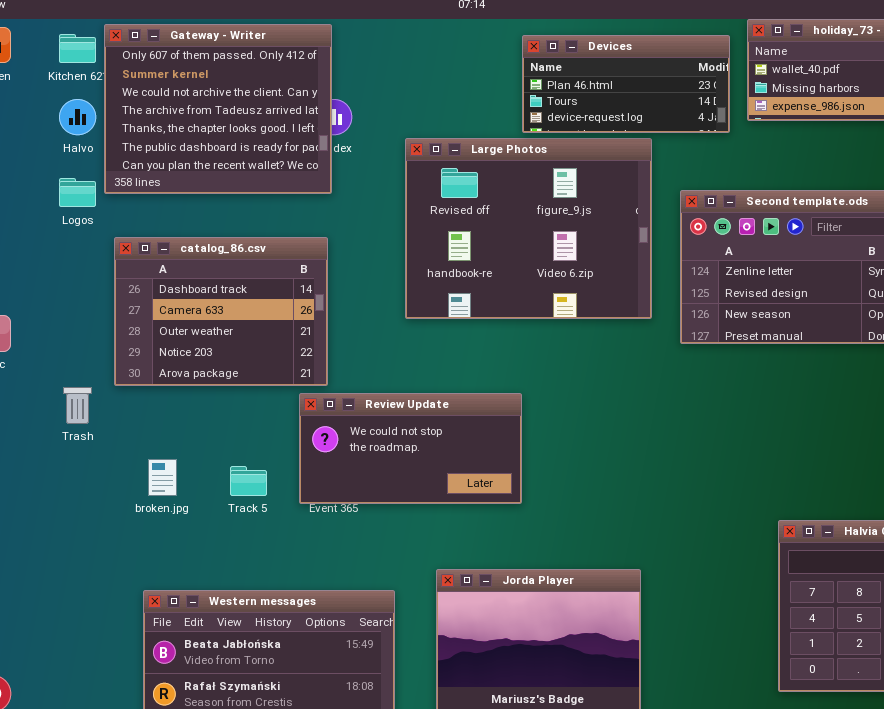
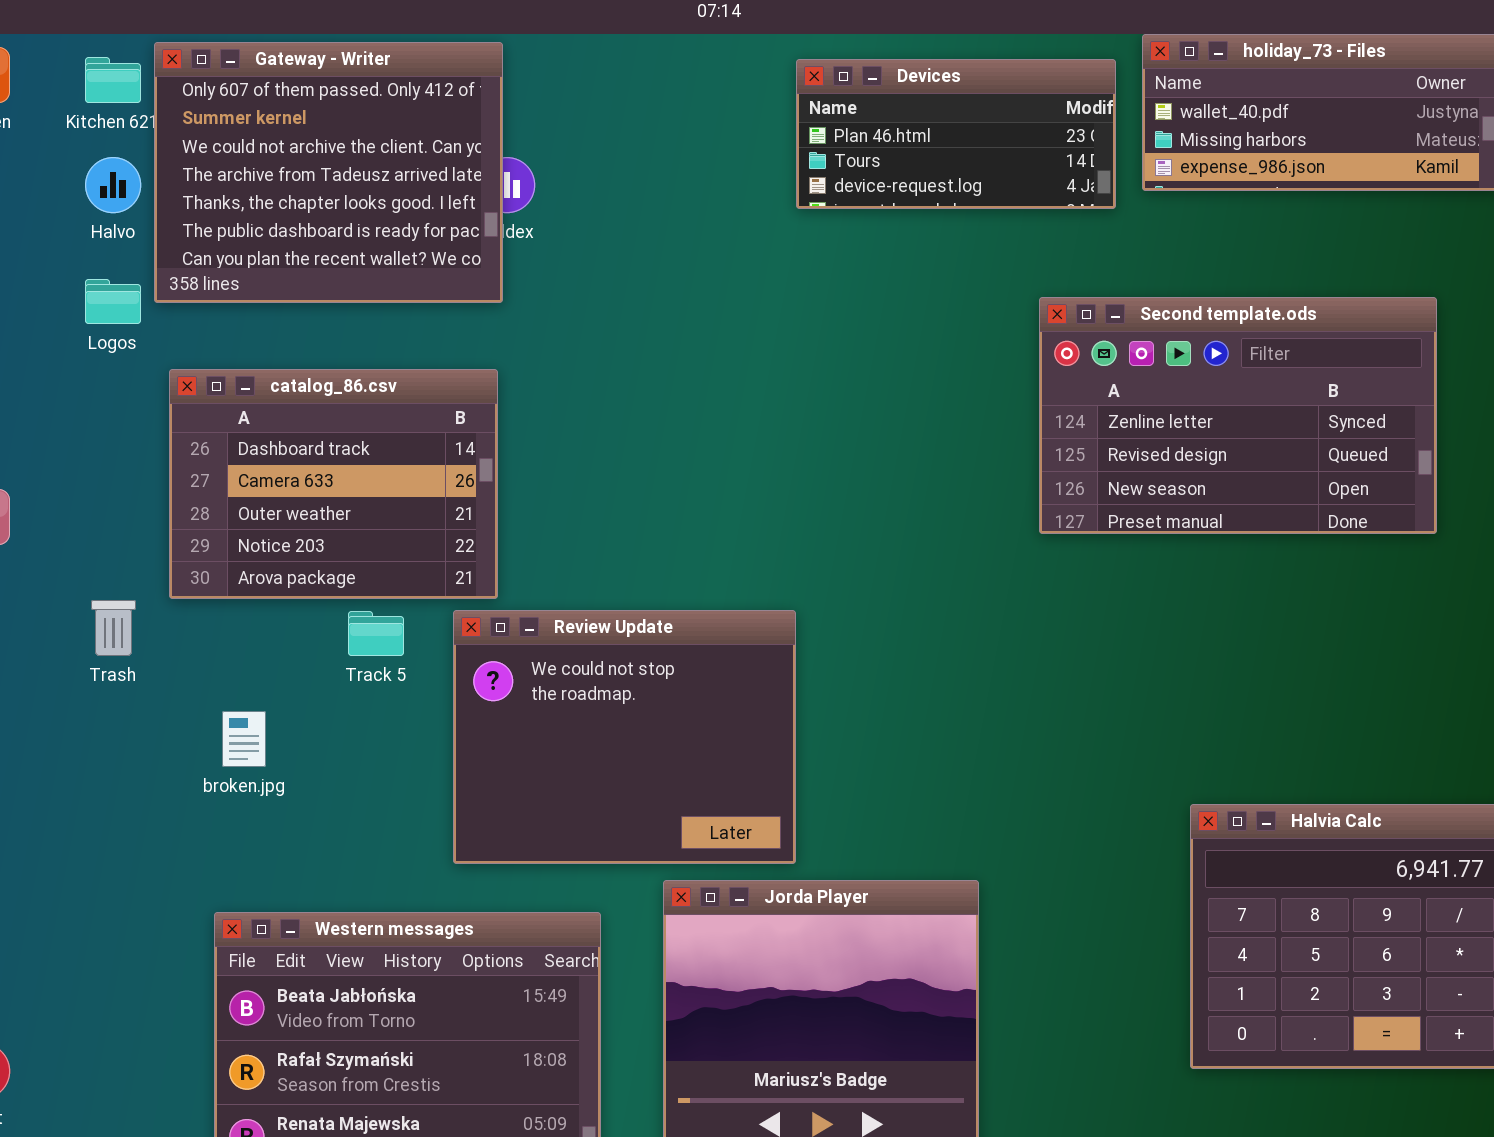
Large Photos: [405,138,652,319] -> none, closed
Review Update: [299,393,522,504] -> [453,610,796,864], resized
Track 5: [230,466,267,496] -> [348,611,404,656], moved

